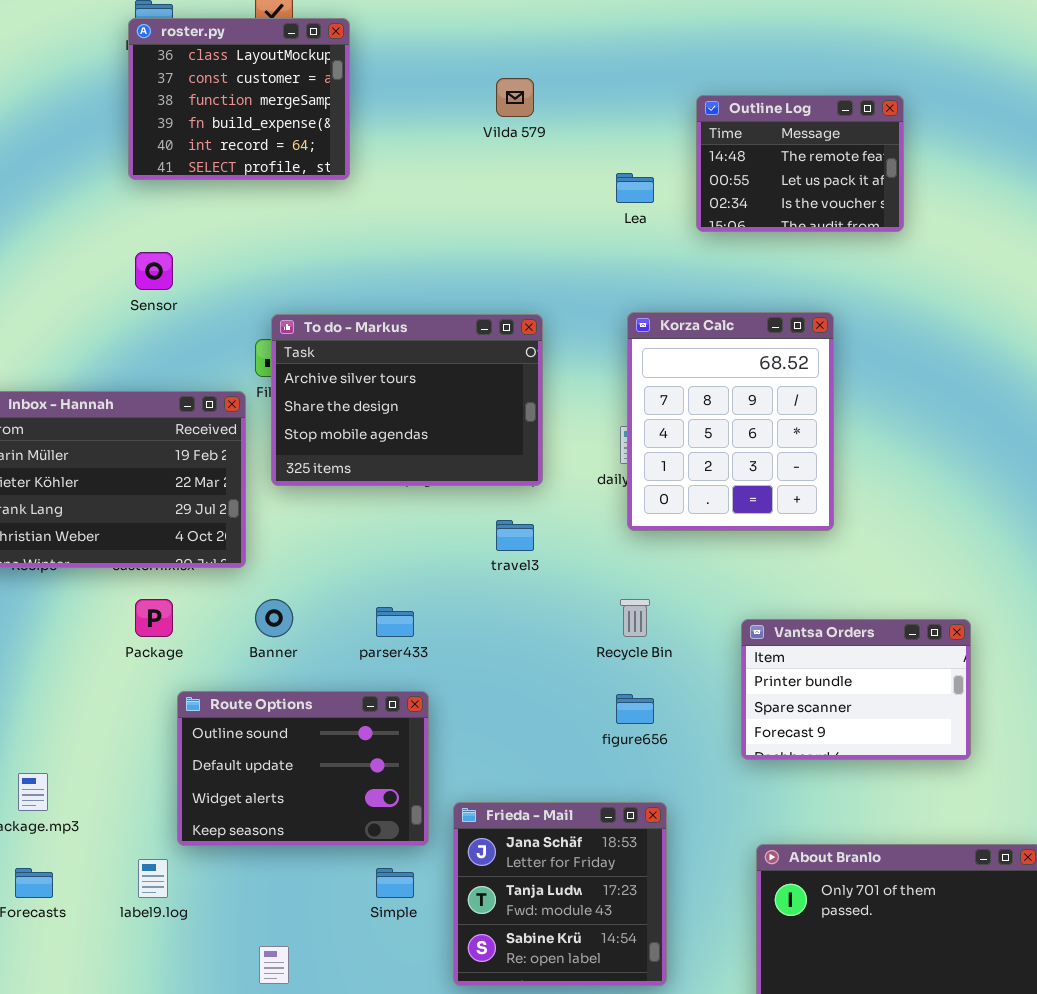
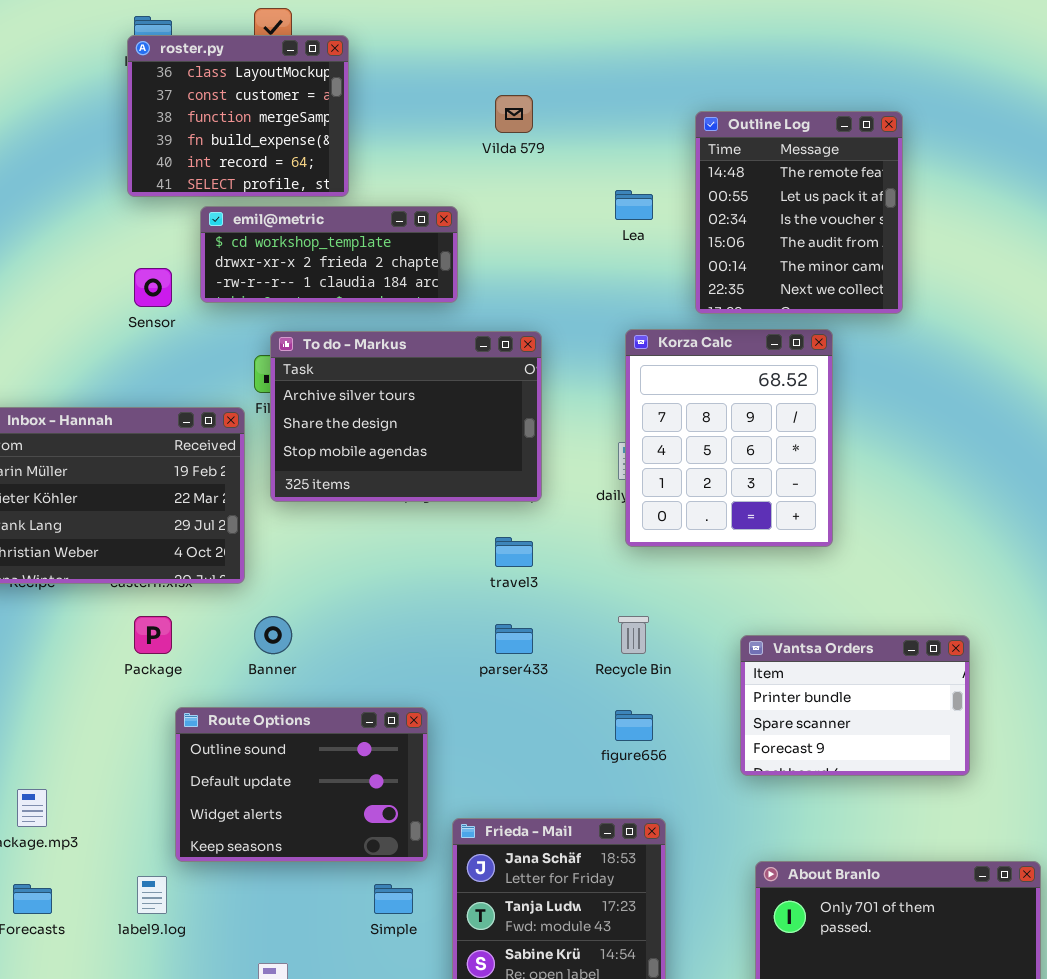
Outline Log: [696,95,904,232] -> [695,111,903,314], resized
emil@metric: none -> [200,206,458,303], opened
parser433: [376,607,414,637] -> [495,624,533,654], moved

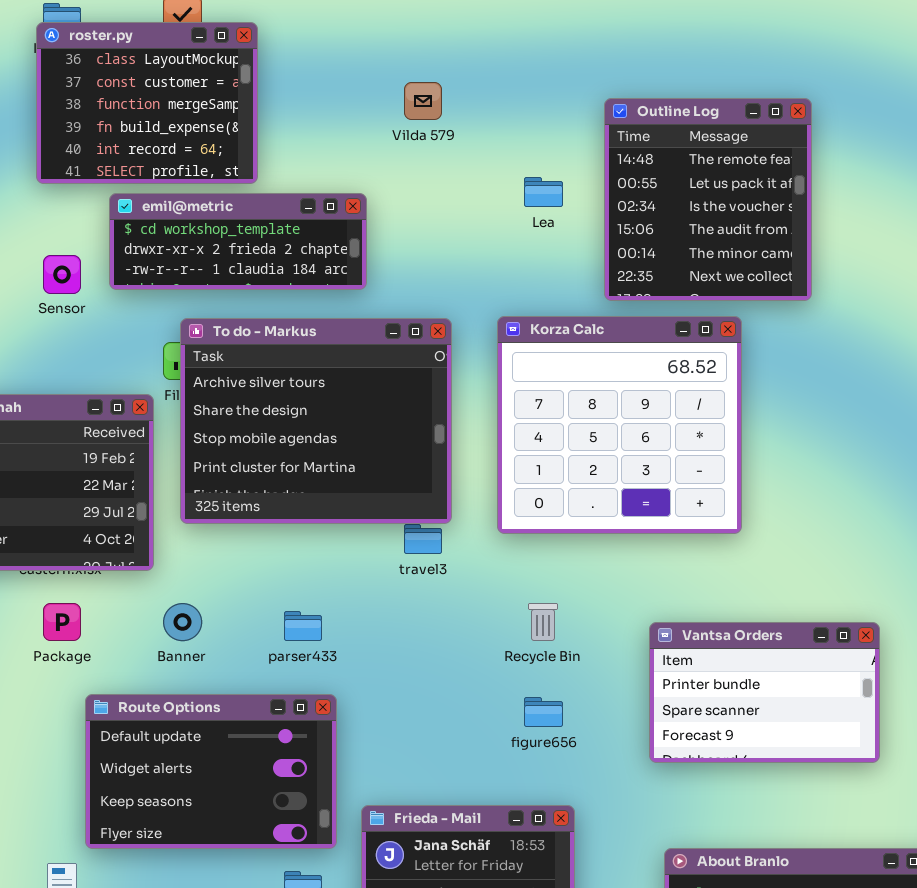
Korza Calc: [625,329,833,547] -> [497,316,742,534], resized
To do - Markus: [270,331,542,502] -> [180,318,452,524], resized
parser433: [495,624,533,654] -> [284,611,322,641], moved
Route Options: [175,707,428,862] -> [85,694,337,849], scrolled down 1 row

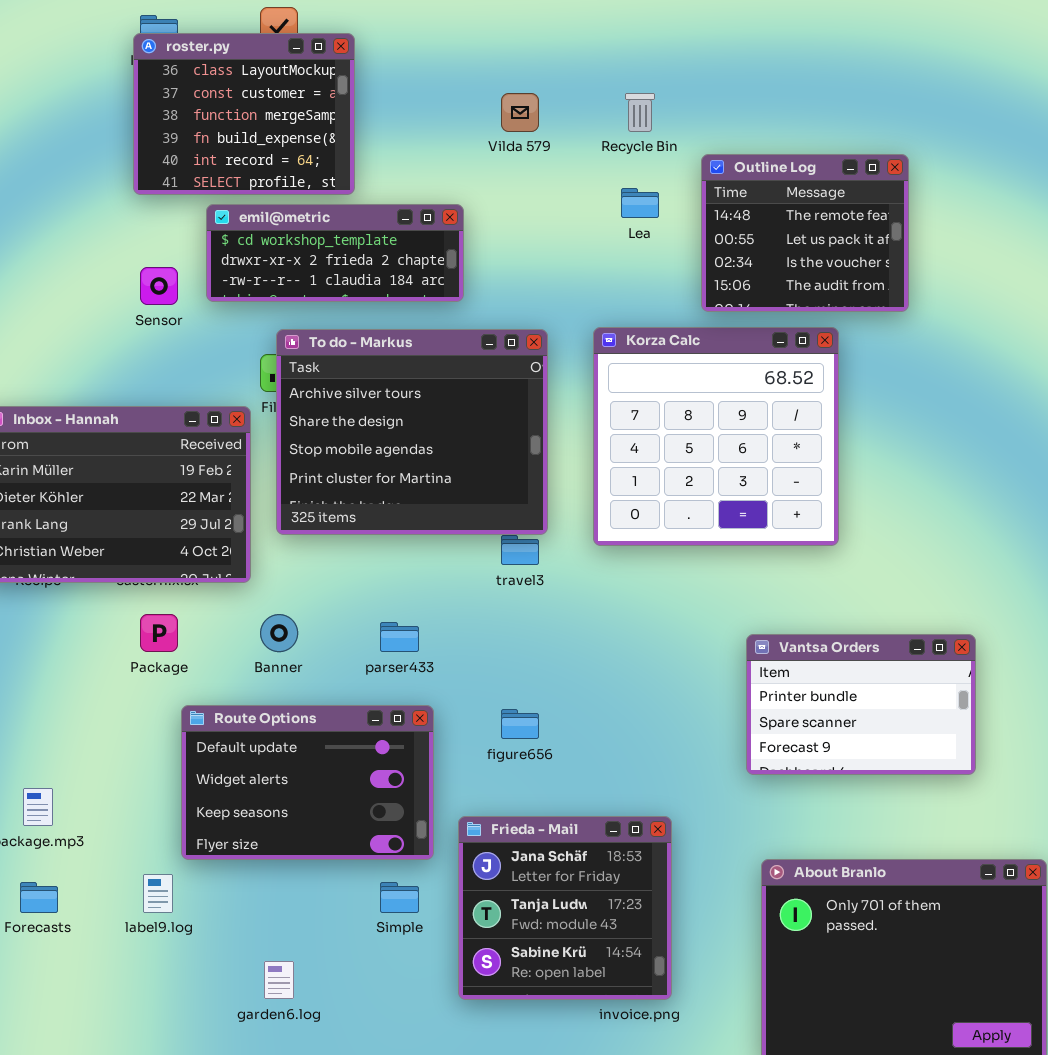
Outline Log: [604,98,812,301] -> [701,154,909,312], resized
Recycle Bin: [528,603,558,641] -> [625,93,655,132], moved
figure656: [524,697,563,727] -> [501,709,539,739], moved

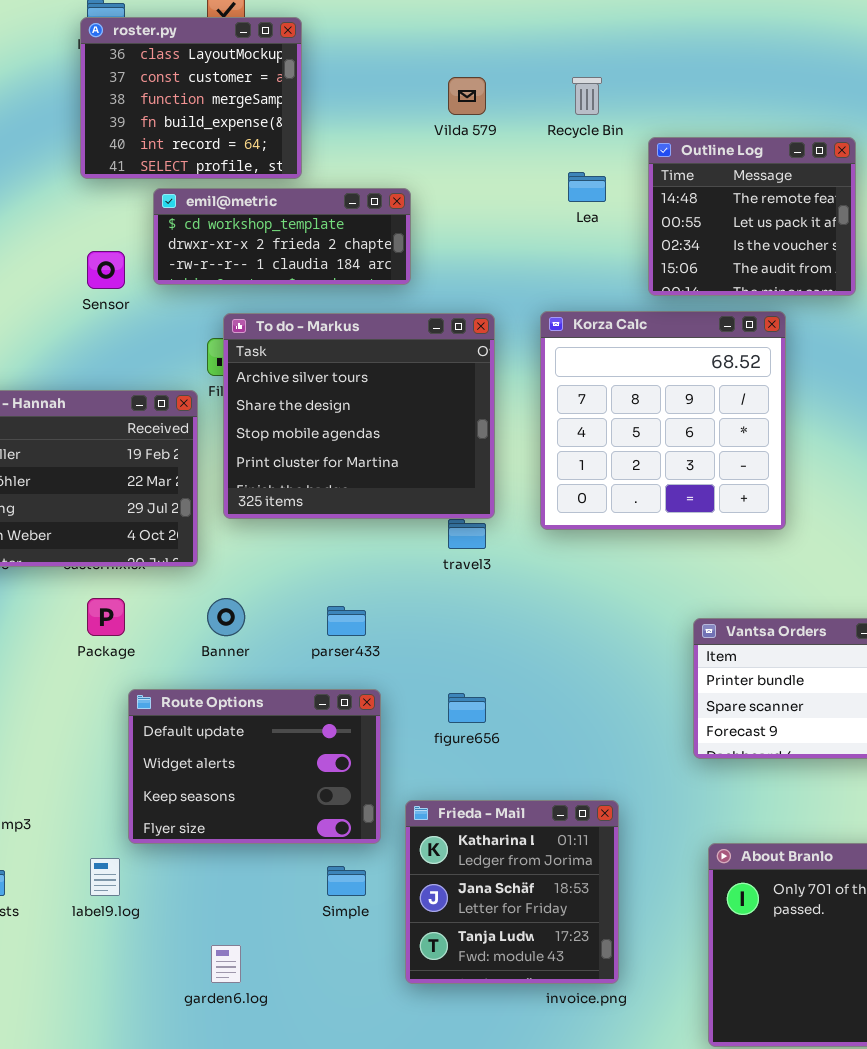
Frieda - Mail: [458,816,672,1000] -> [405,800,619,984], scrolled up 1 row

